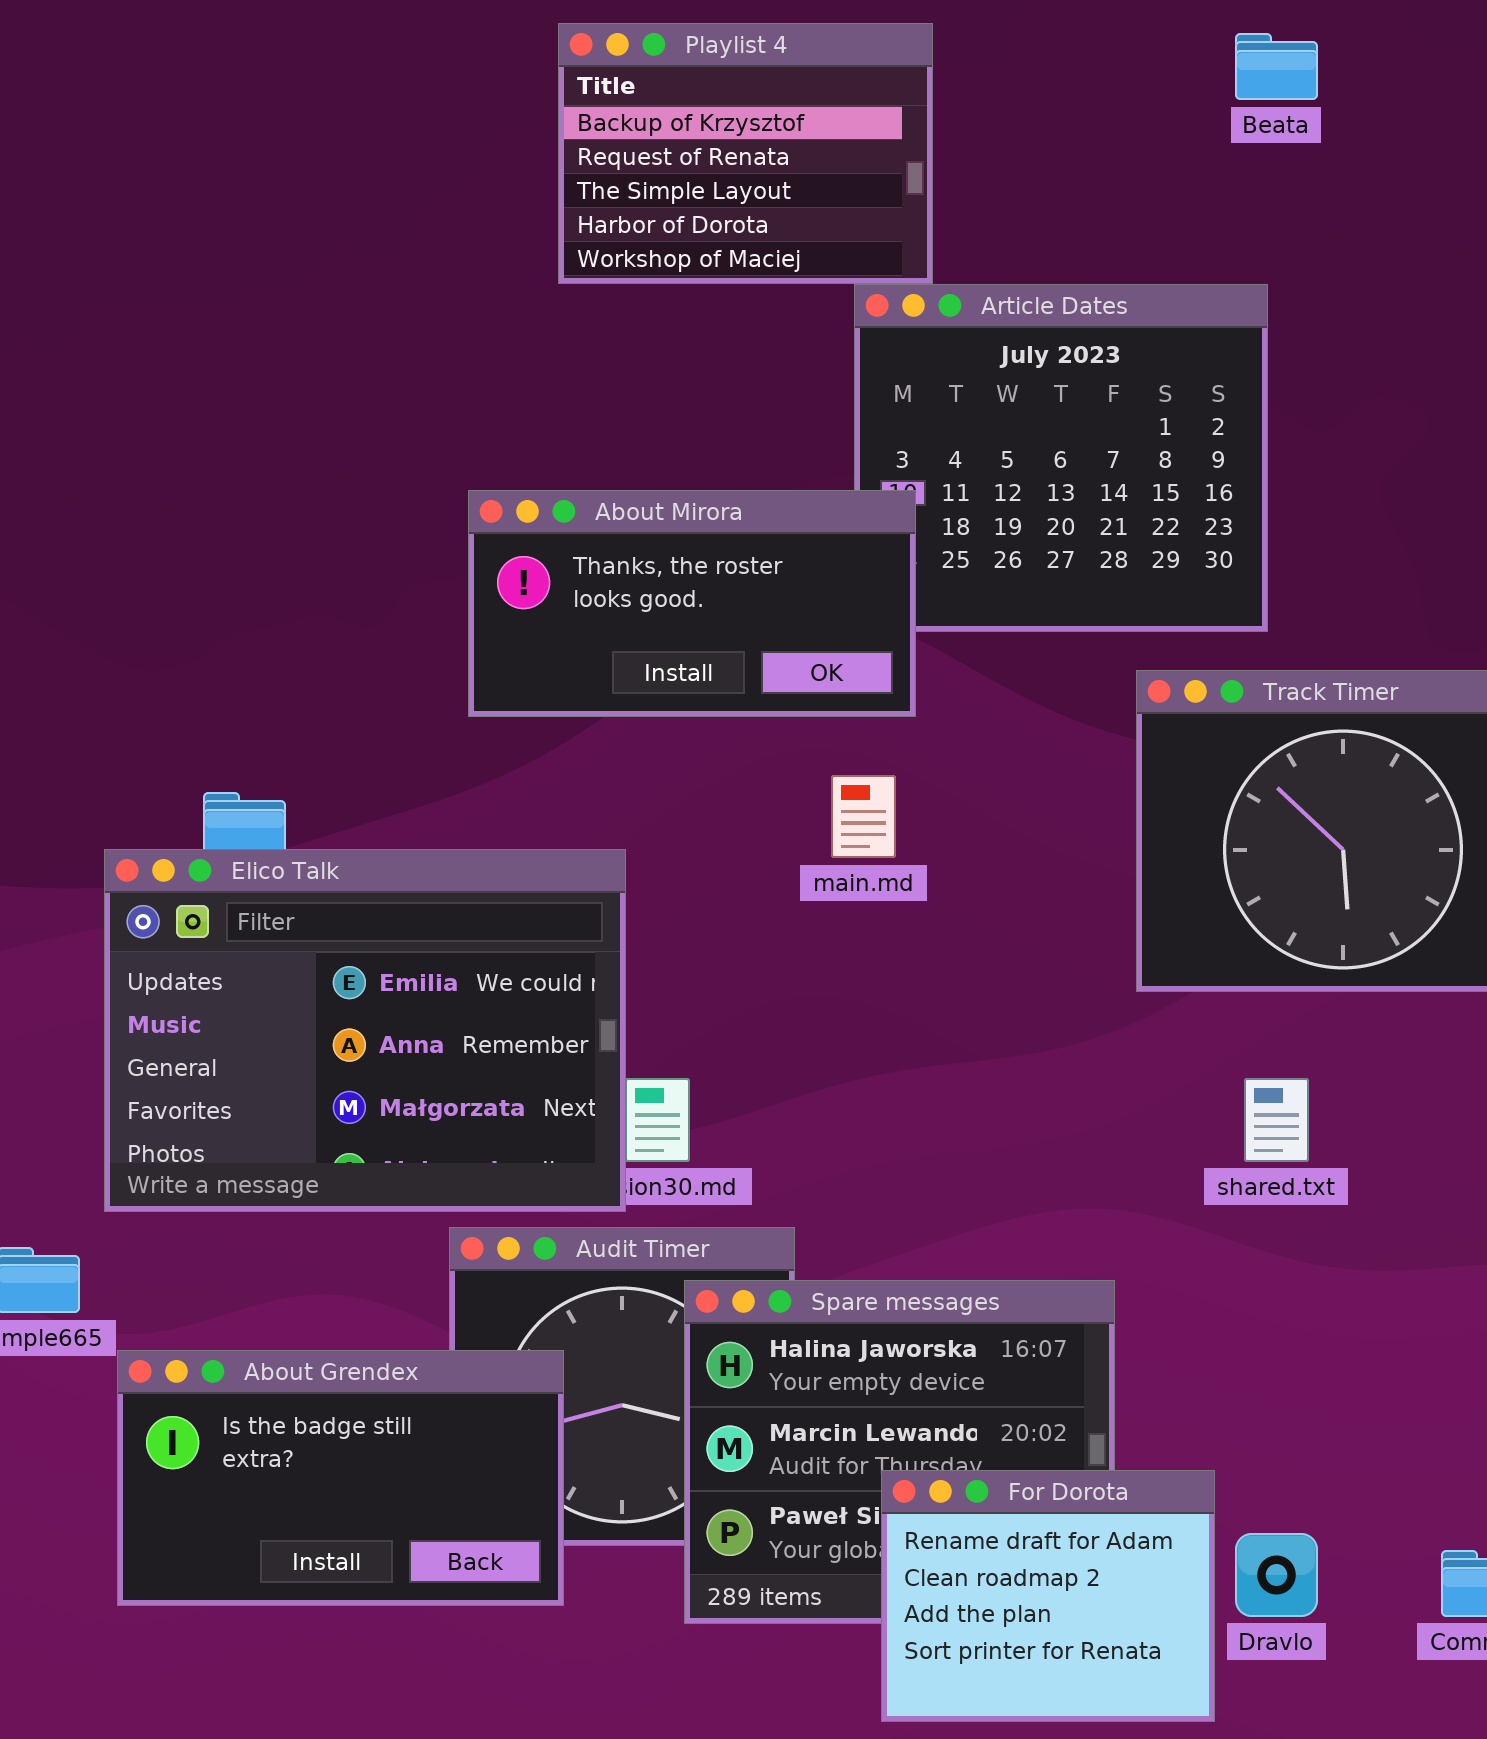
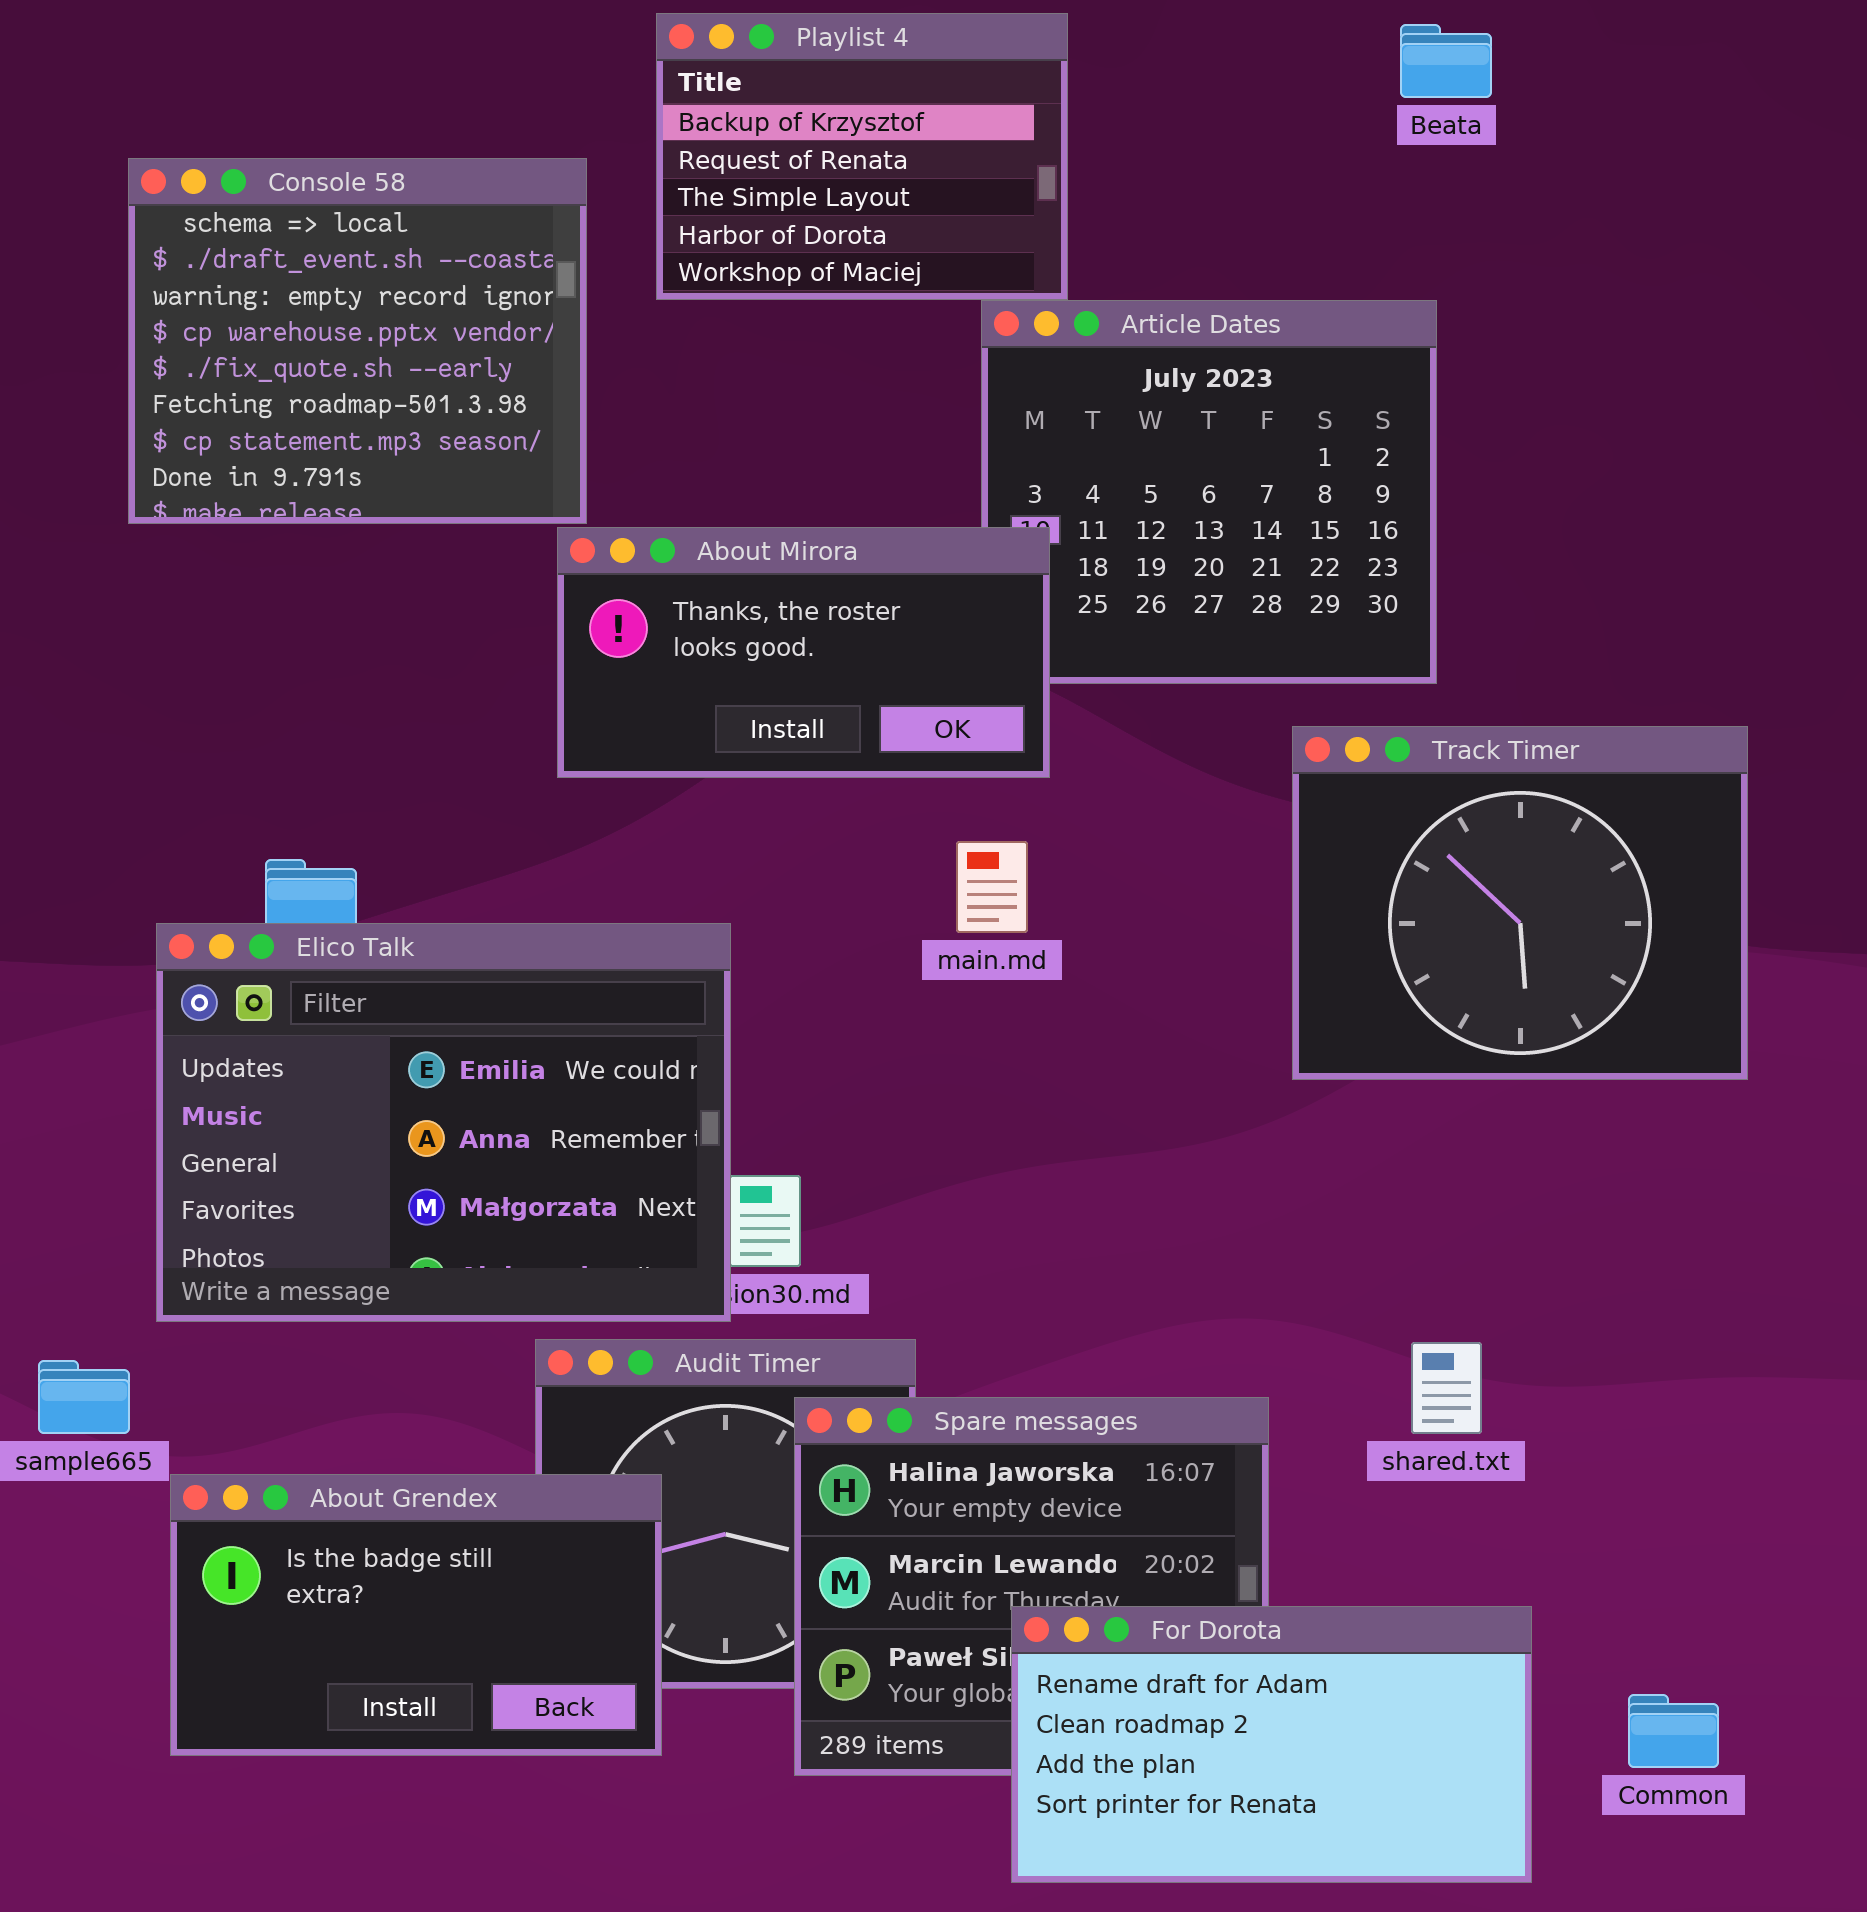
Console 58: none -> [128,158,587,524], opened
shared.txt: [1244,1078,1309,1162] -> [1411,1342,1482,1434], moved
For Dorota: [881,1470,1215,1722] -> [1011,1606,1532,1883], resized

